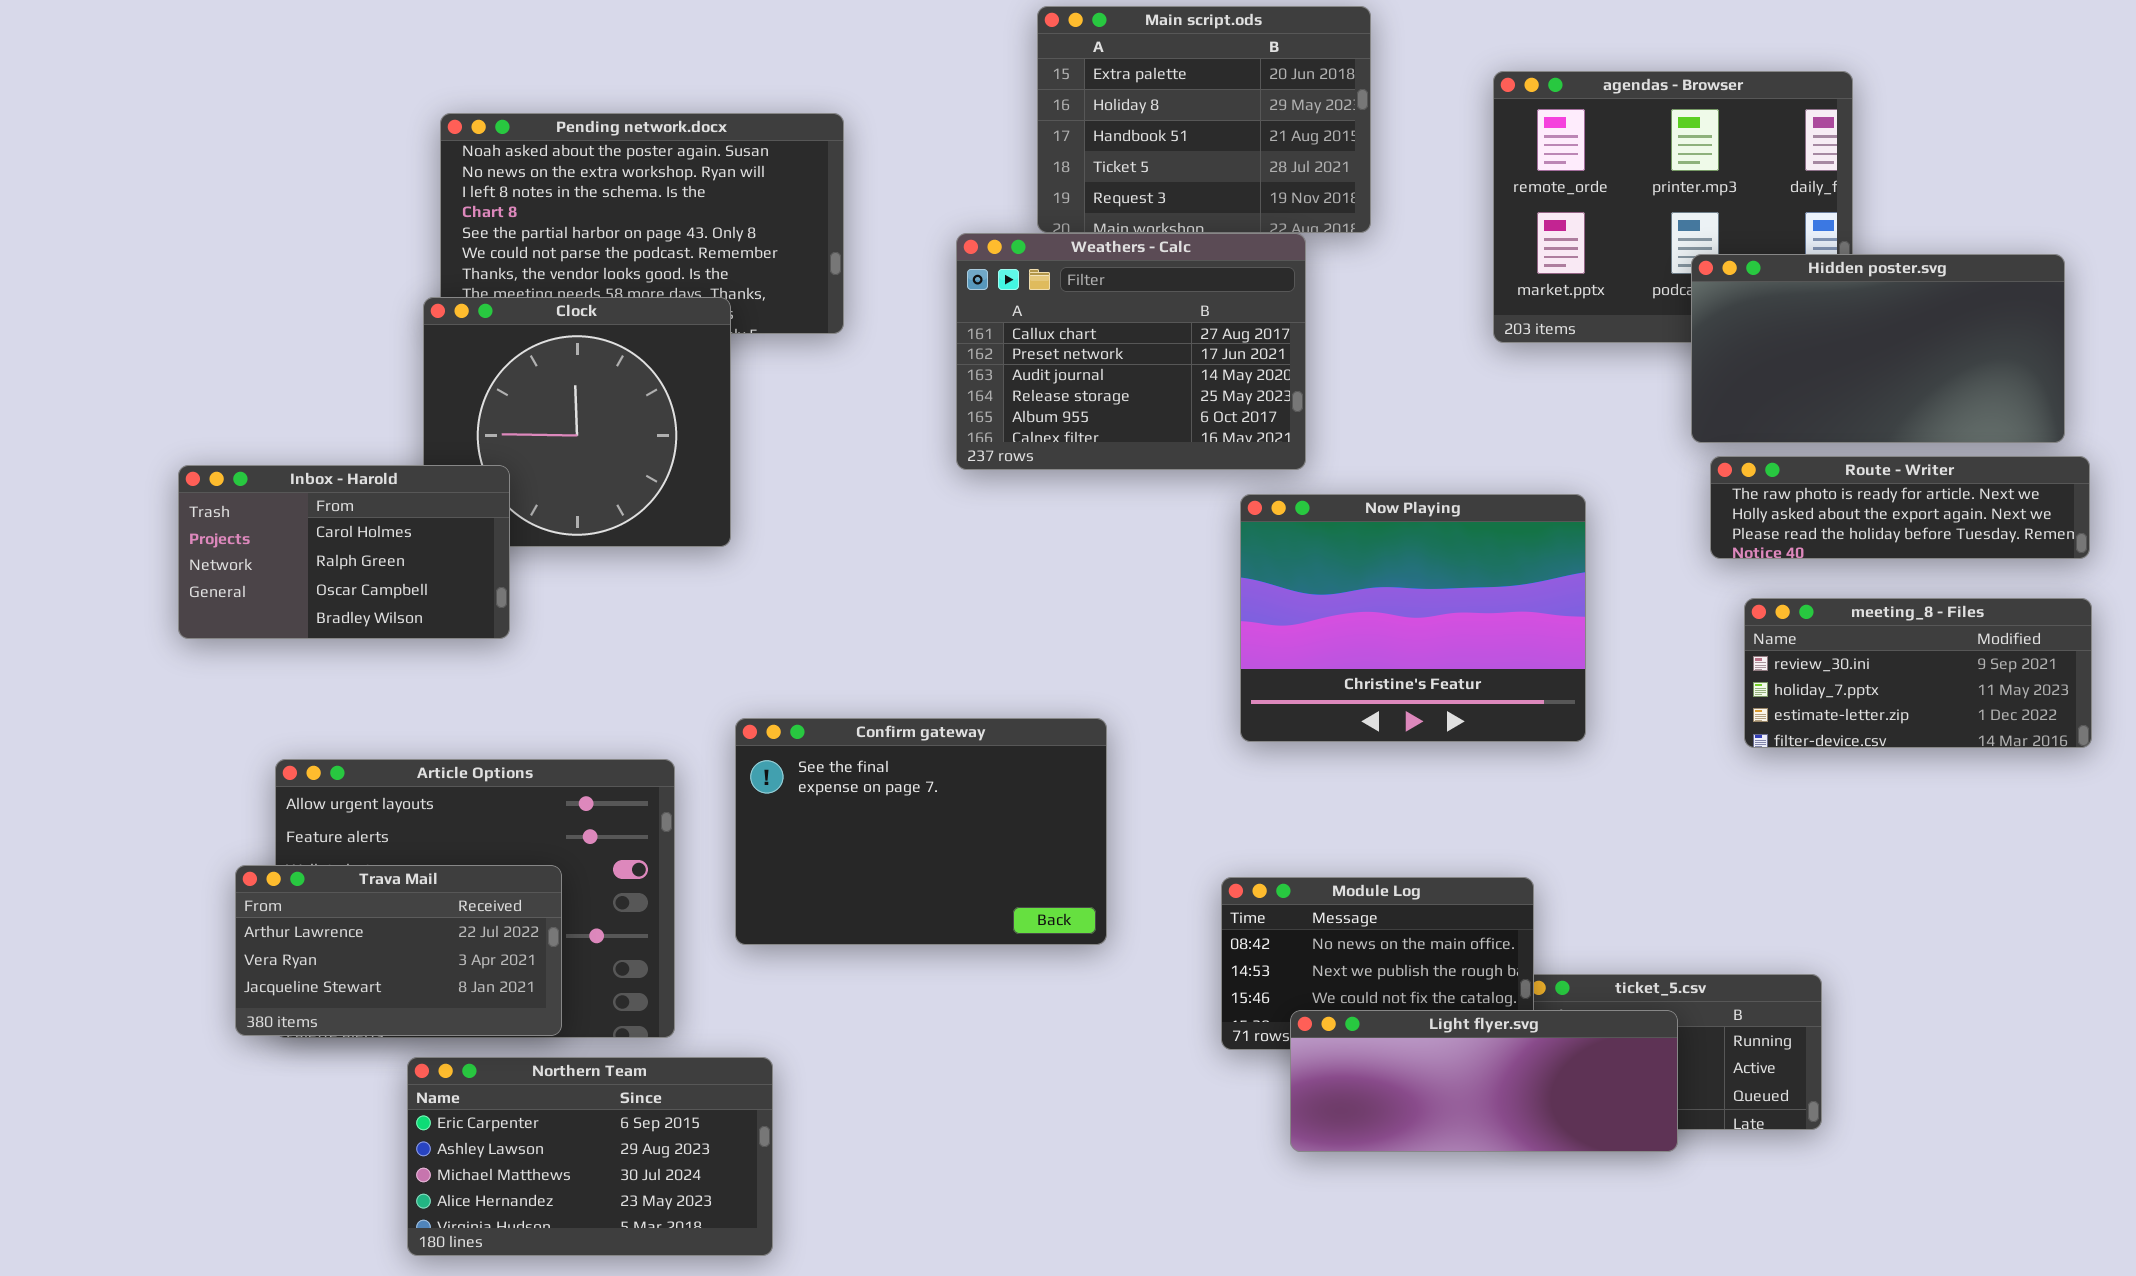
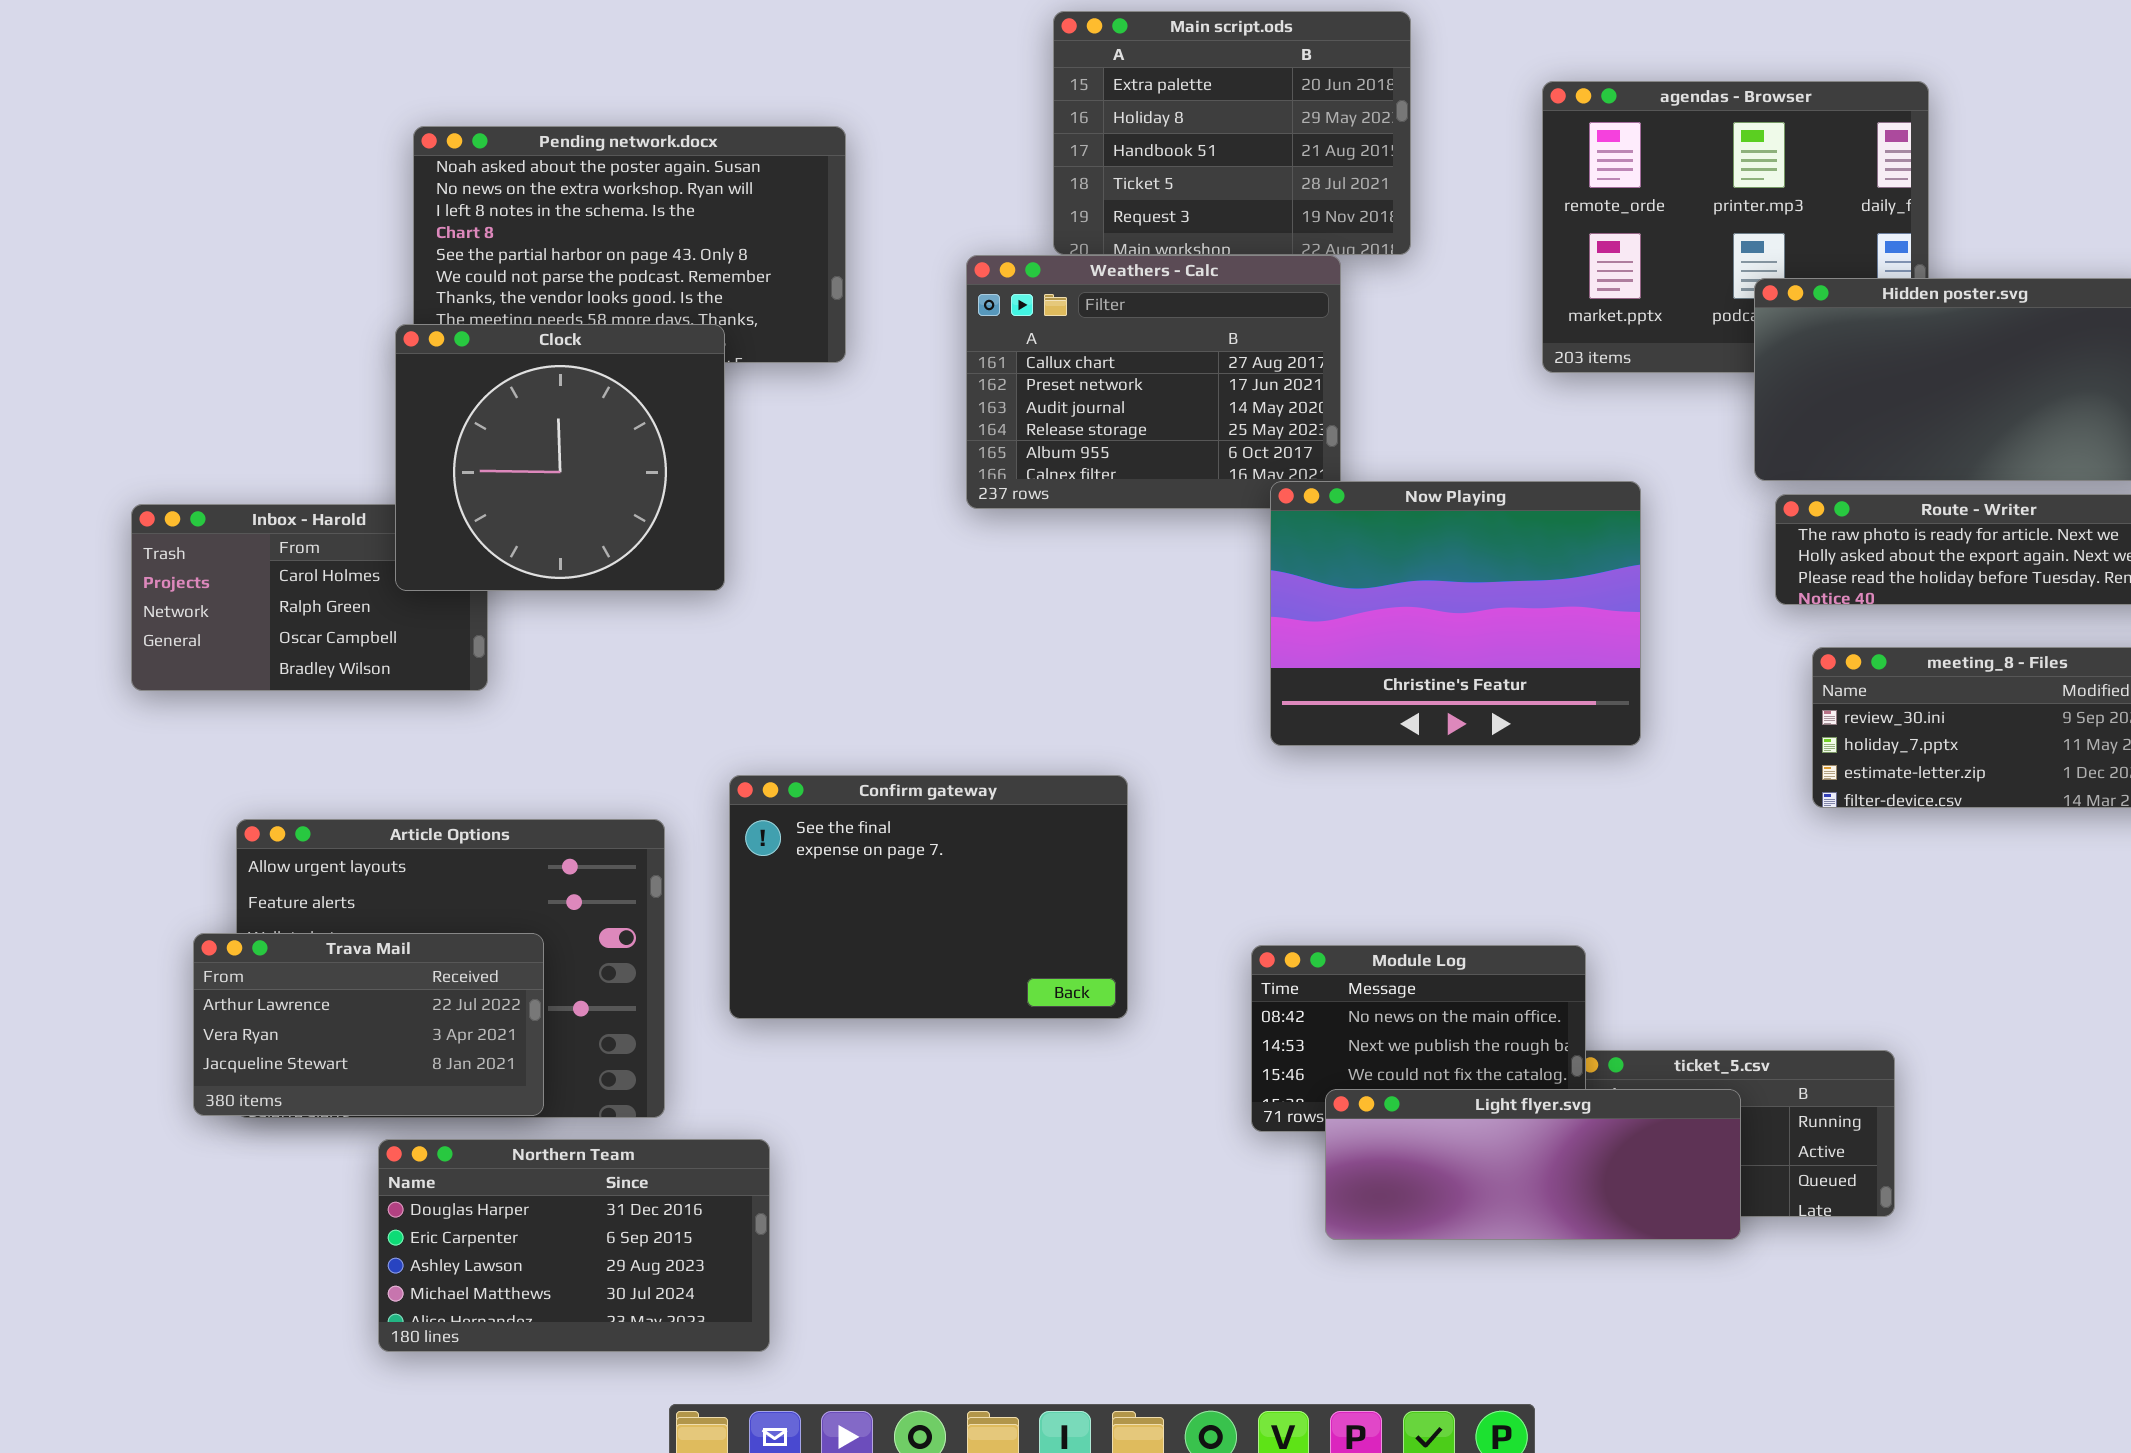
Clock: [423,297,731,547] -> [395,324,725,591], raised
Now Playing: [1240,494,1586,742] -> [1270,481,1641,746], moved
Northern Team: [407,1057,773,1256] -> [378,1139,770,1352], scrolled up 1 row

